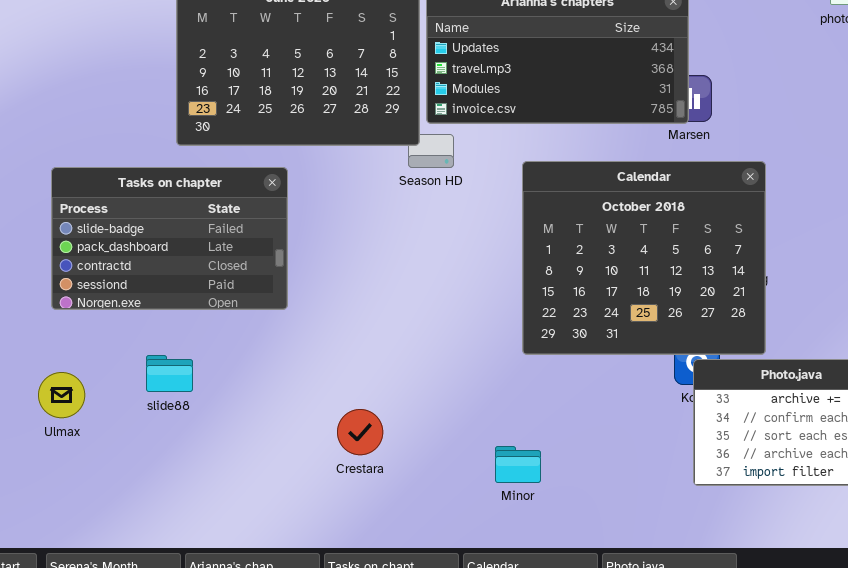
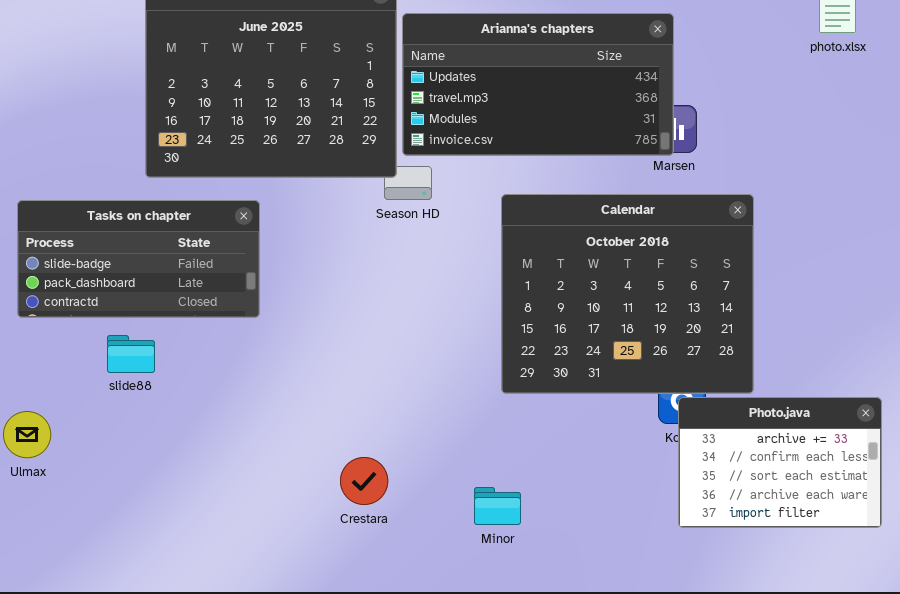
Tasks on chapter: [51,167,288,310] -> [17,200,260,318], resized
slide88: [146,355,193,392] -> [107,335,155,373], moved
Crestara: [337,409,383,455] -> [340,457,388,505], moved

